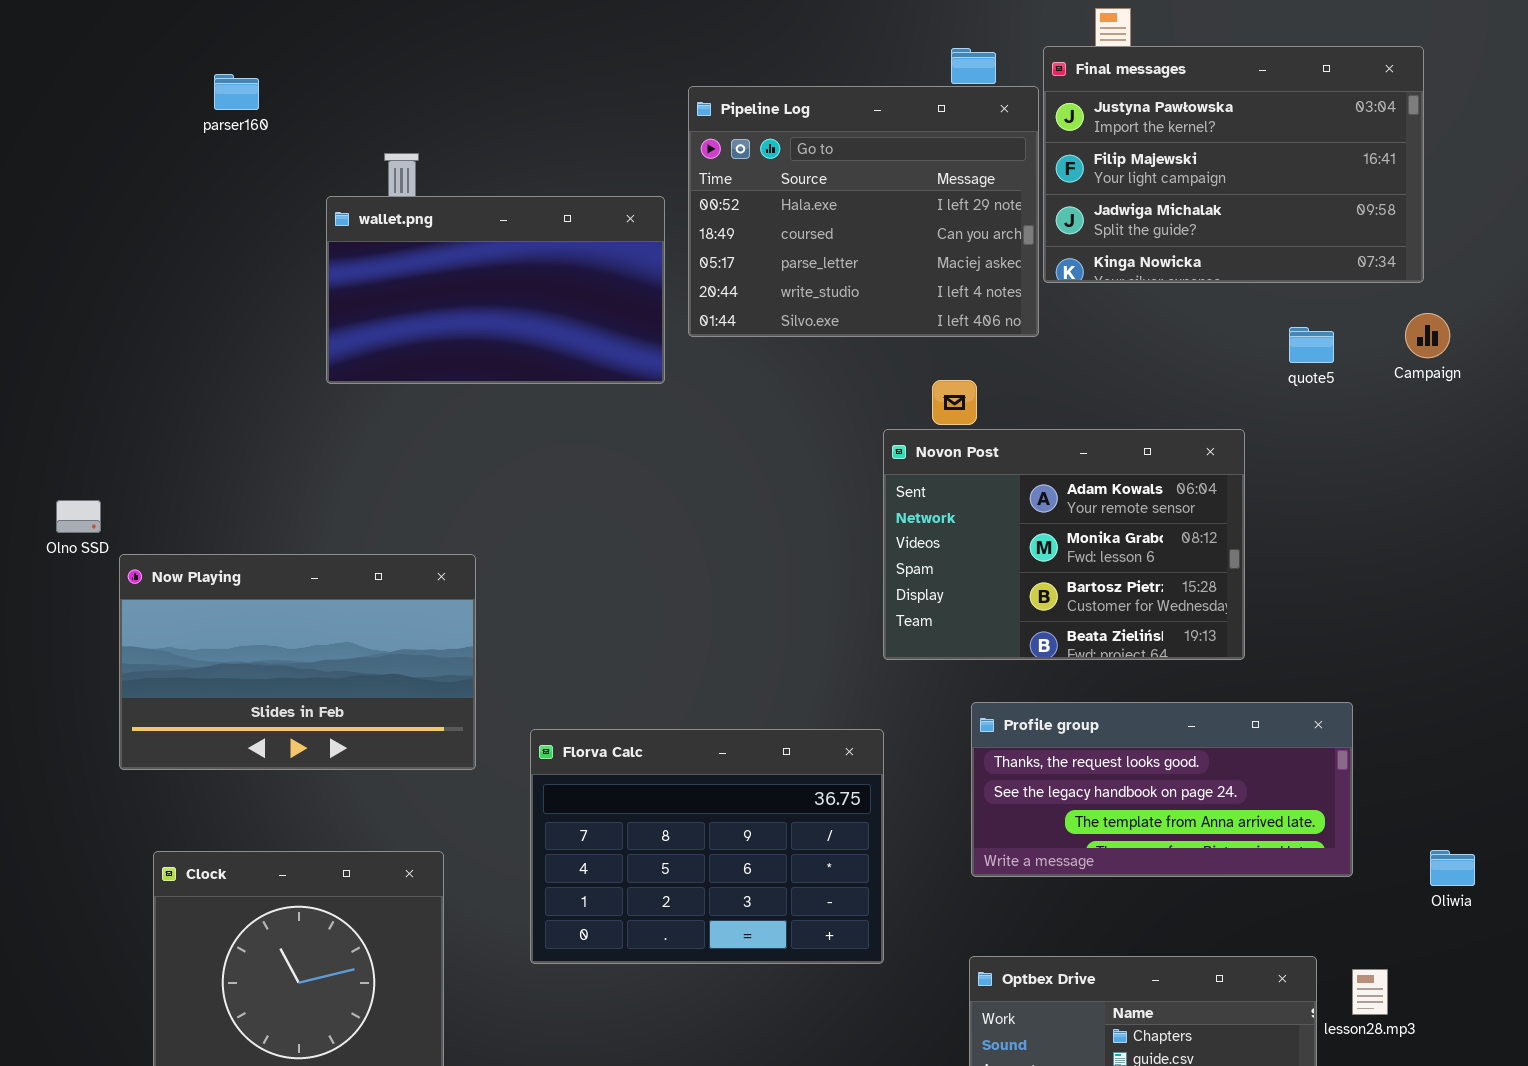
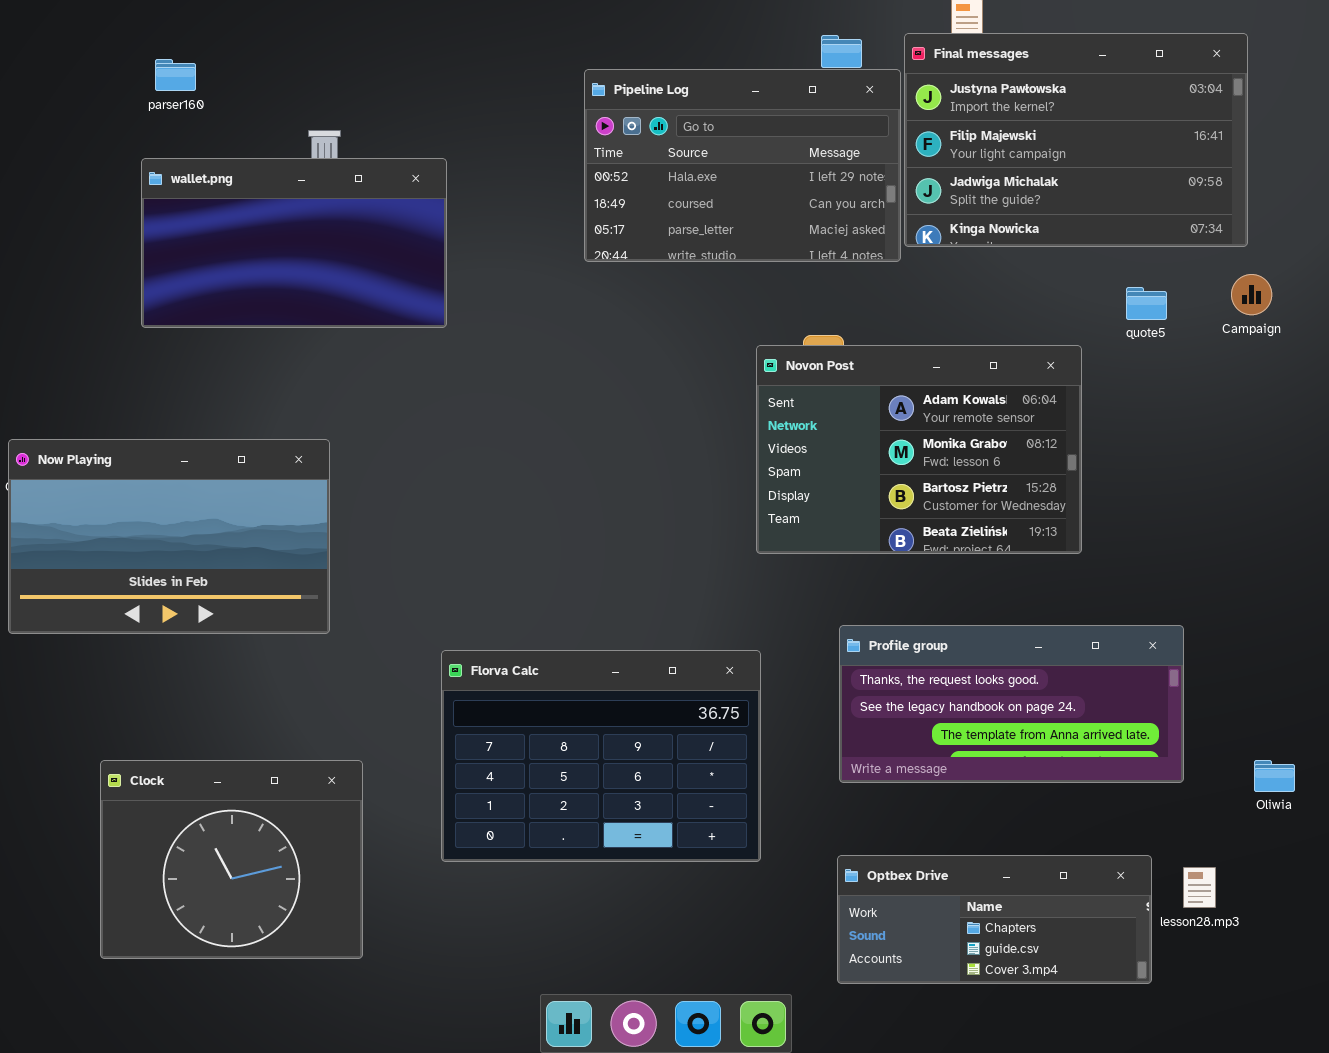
Pipeline Log: [688,86,1039,337] -> [584,69,901,262], resized
wallet.png: [326,196,665,384] -> [141,158,447,328], moved
Novon Post: [883,429,1245,660] -> [756,345,1082,554], moved
Now Playing: [119,554,476,770] -> [8,439,330,634], moved

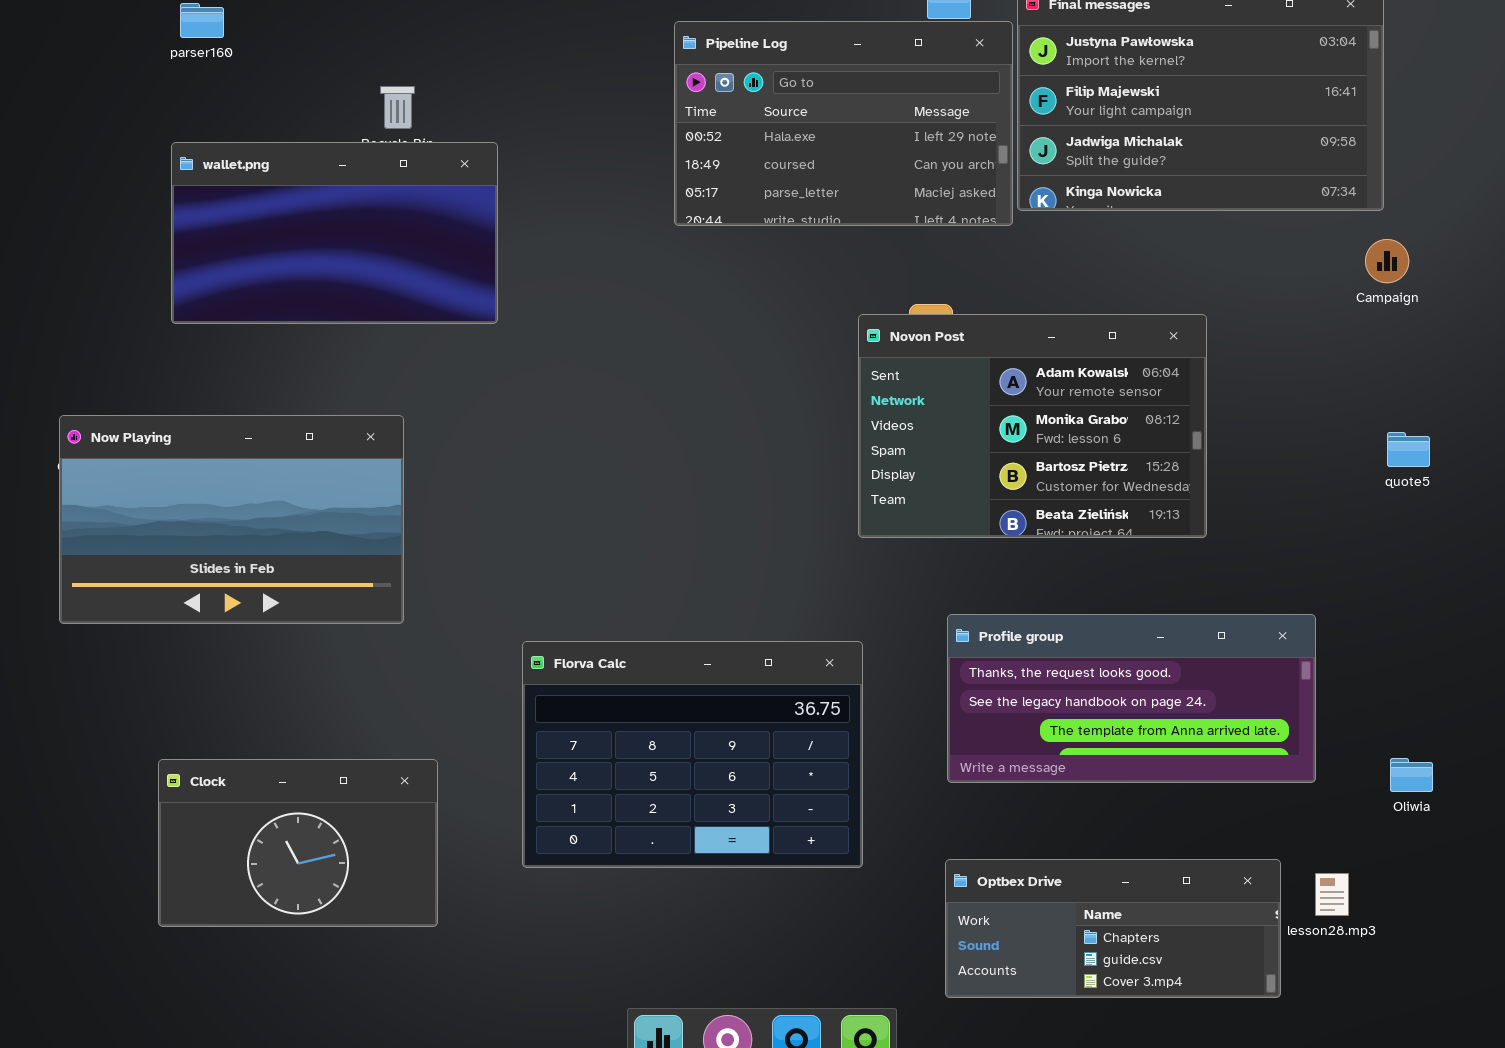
parser160: [155,59,196,91] -> [180,3,224,38], moved
wallet.png: [141,158,447,328] -> [171,142,498,324], moved
quote5: [1126,287,1167,320] -> [1387,432,1430,467], moved
Clock: [100,760,363,959] -> [158,759,438,927], resized

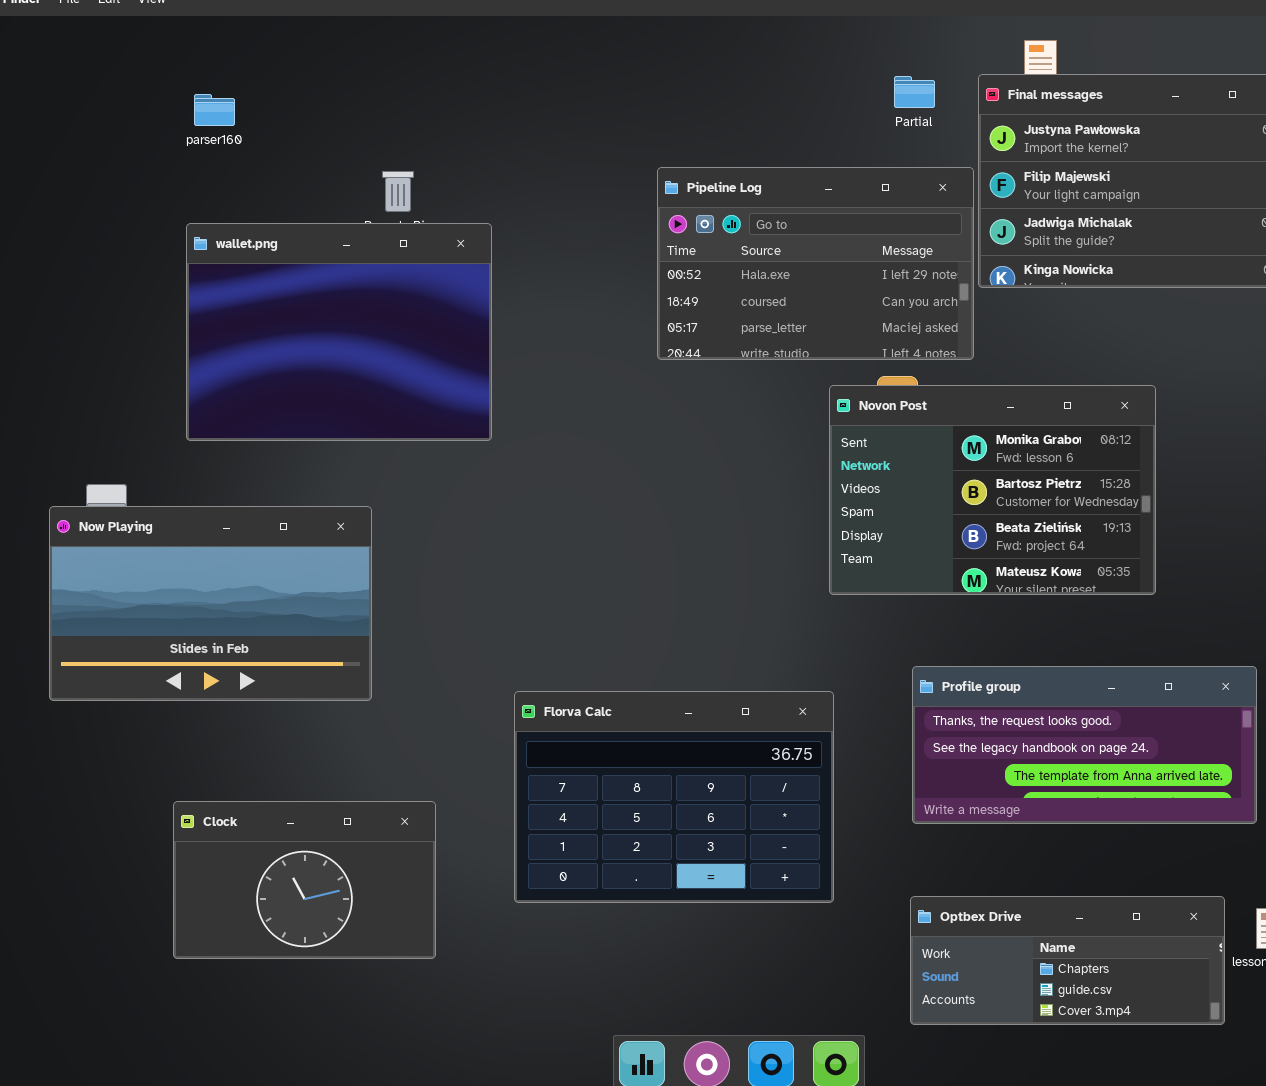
Pipeline Log: [674,21,1013,226] -> [657,167,974,360], moved
wallet.png: [171,142,498,324] -> [186,223,492,441], resized
Novon Post: [858,314,1207,538] -> [829,385,1156,595], scrolled down 1 row
Now Playing: [59,415,404,624] -> [49,506,372,701], moved

